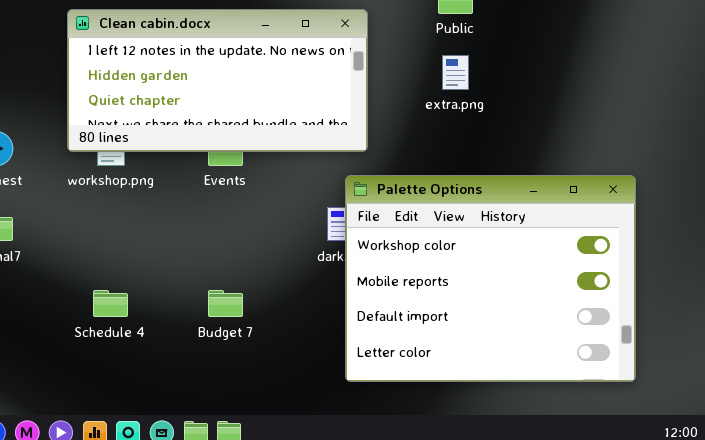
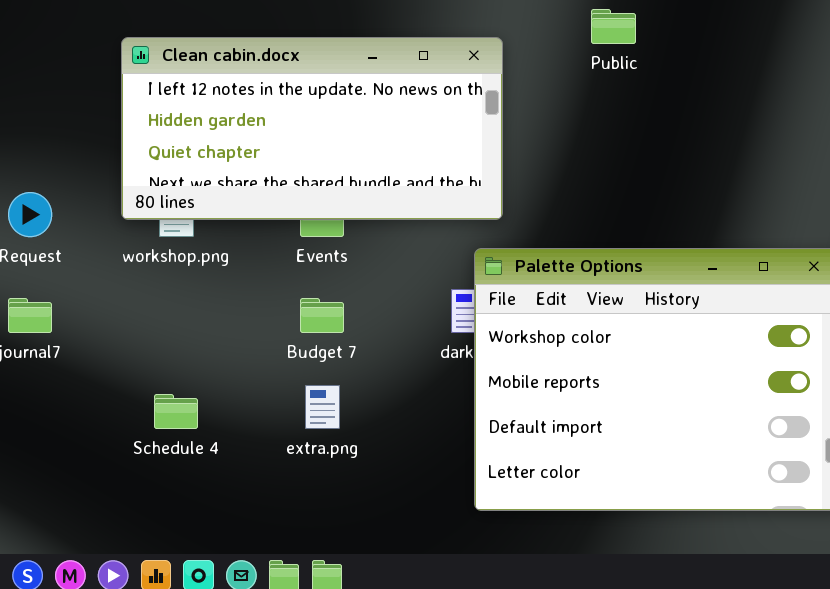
extra.png: [442,55,469,90] -> [305,385,340,429], moved
Budget 7: [208,290,243,317] -> [300,298,344,333], moved

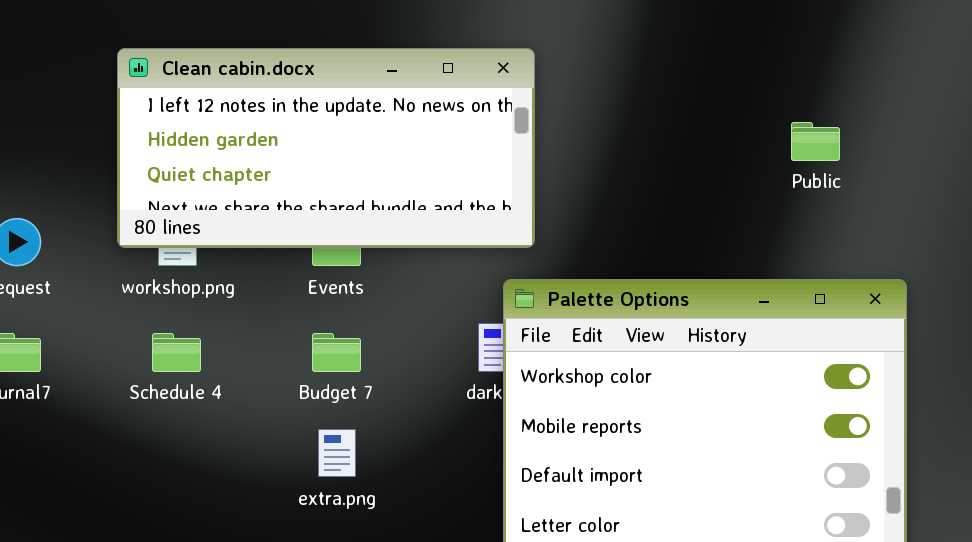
Public: [591,9,636,44] -> [791,122,840,161], moved
Schedule 4: [154,394,198,429] -> [152,333,201,372], moved

